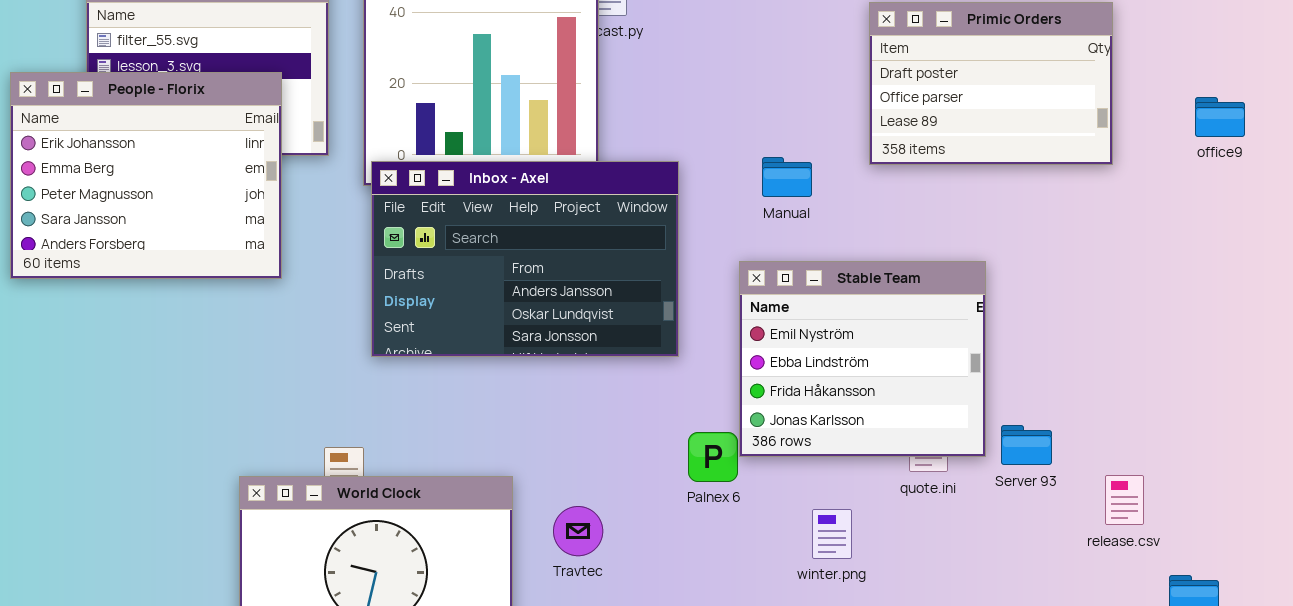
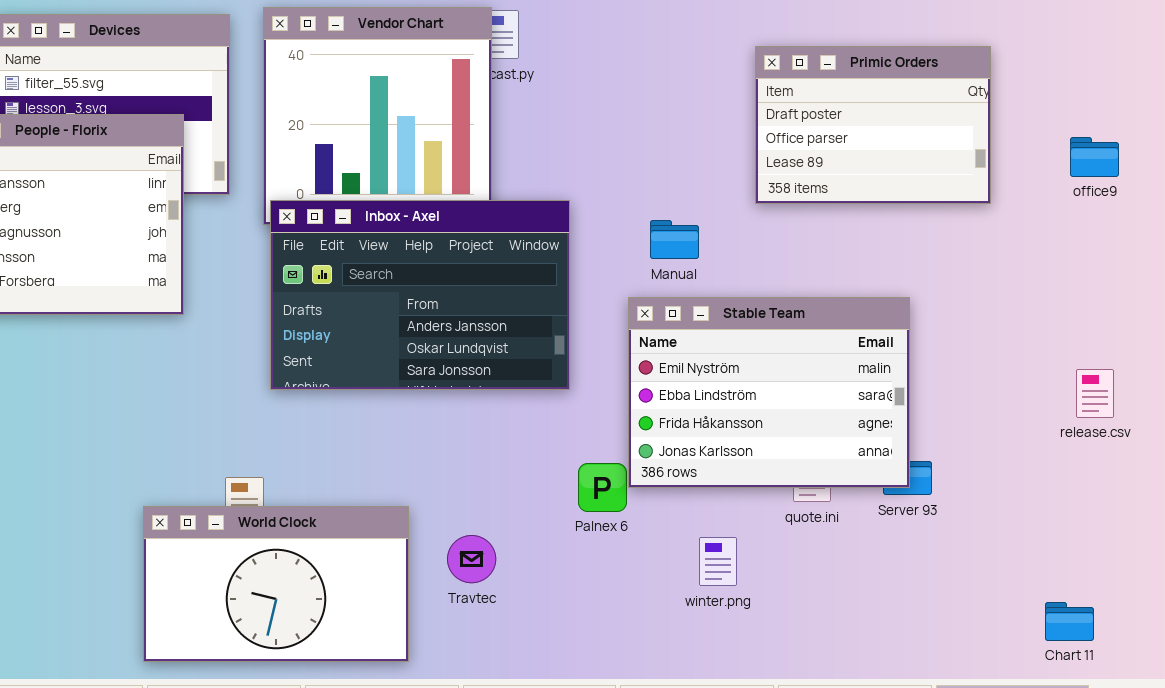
Manual: [762,157,812,197] -> [650,220,699,259], moved
Stable Team: [739,261,986,457] -> [628,297,910,488], resized
release.csv: [1105,475,1144,525] -> [1076,369,1114,418], moved

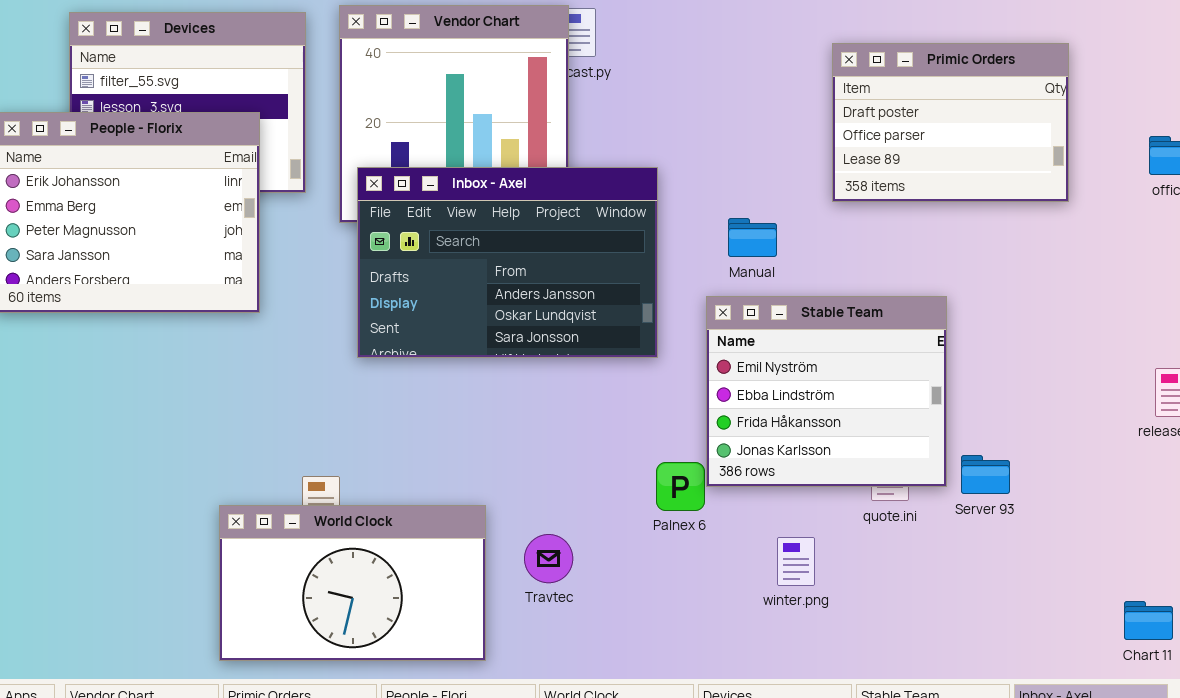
Inbox - Axel: [270,200,570,390] -> [357,167,658,358], moved
Stable Team: [628,297,910,488] -> [706,296,947,487], resized

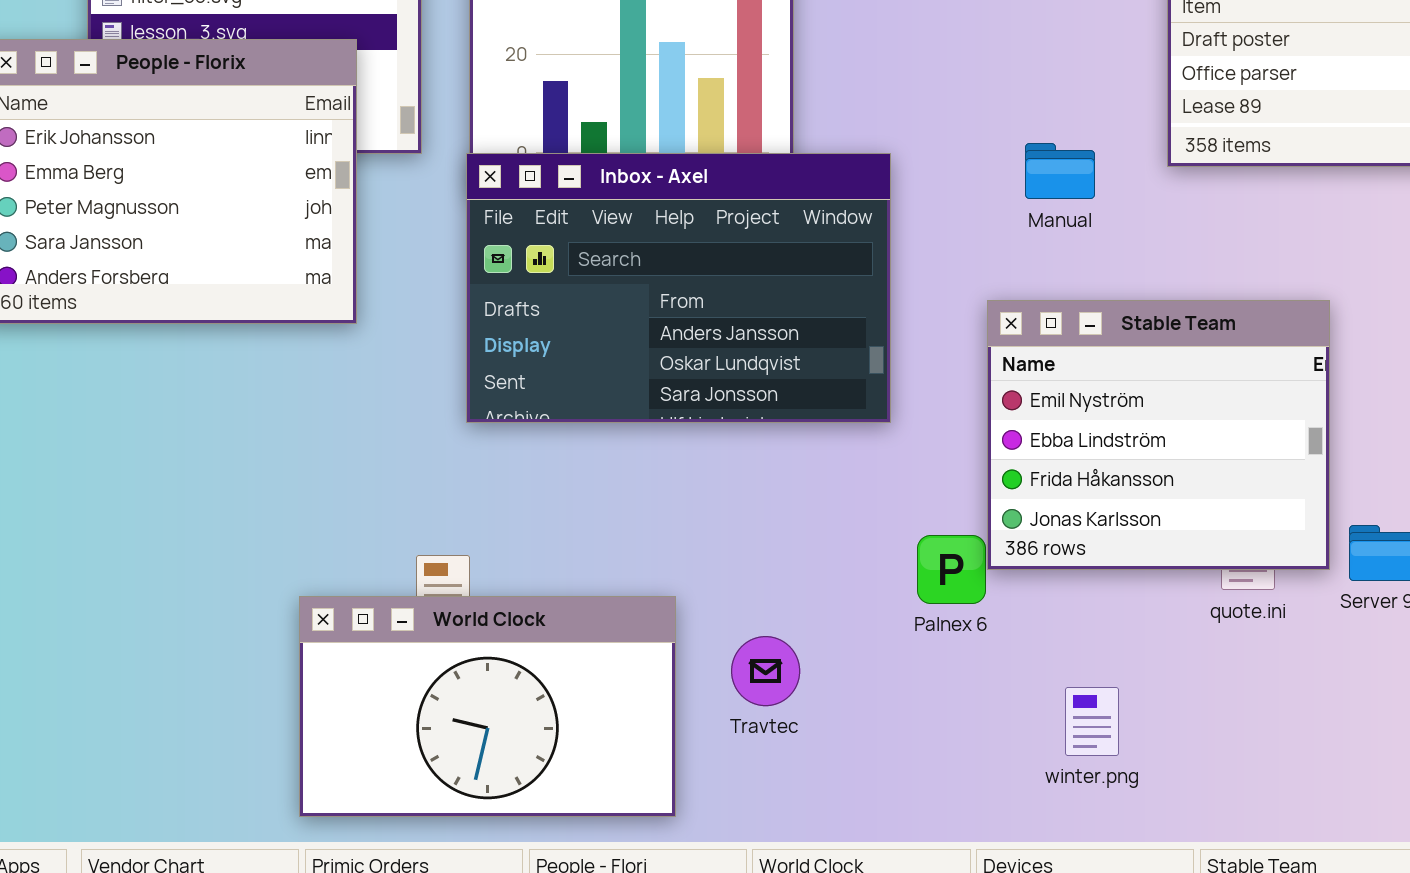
Inbox - Axel: [357,167,658,358] -> [466,153,891,423], moved
Manual: [728,218,777,257] -> [1025,143,1095,199], moved
winter.png: [777,537,815,586] -> [1065,687,1119,756], moved

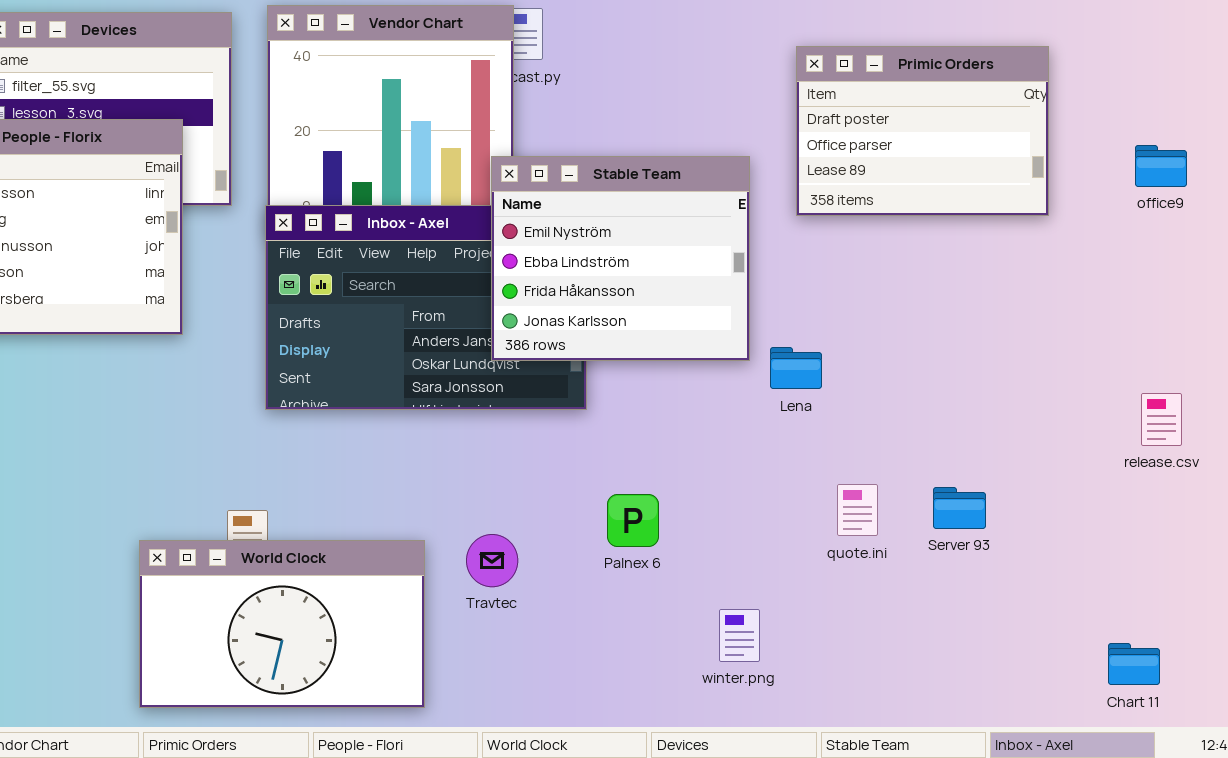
Stable Team: [987,300,1330,570] -> [491,156,750,361], moved
Travtec: [731,636,800,706] -> [466,534,518,587], moved

